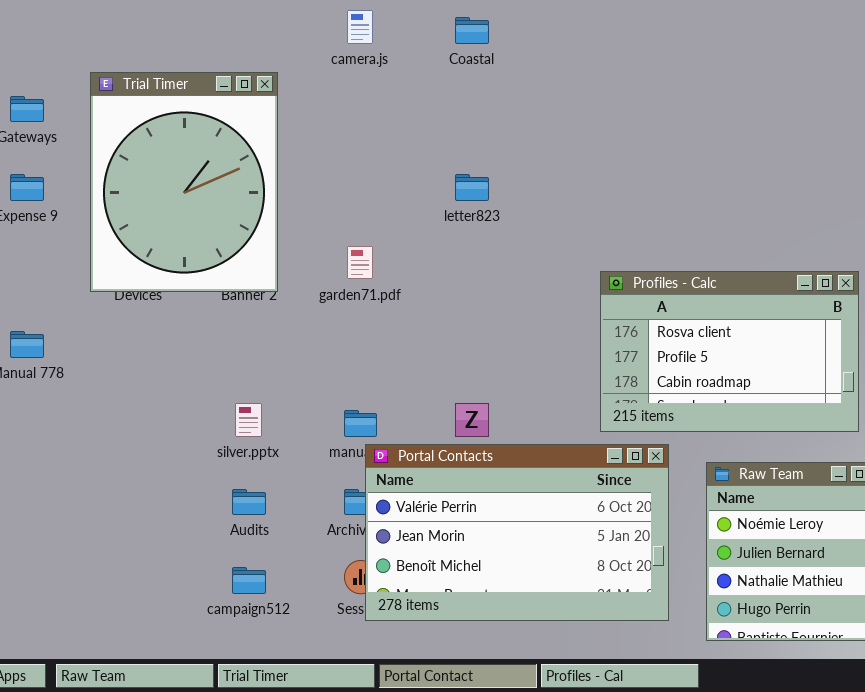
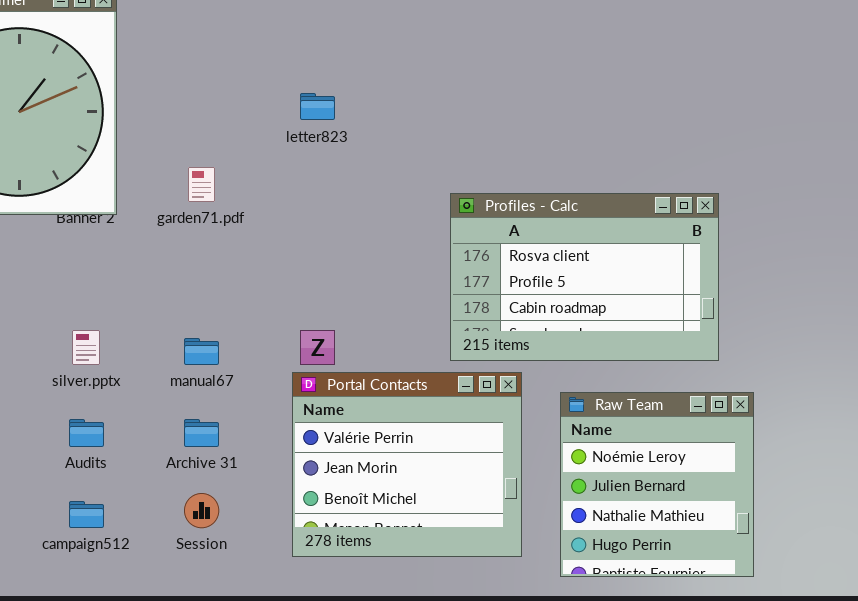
Portal Contacts: [365,444,669,621] -> [292,372,522,557], resized

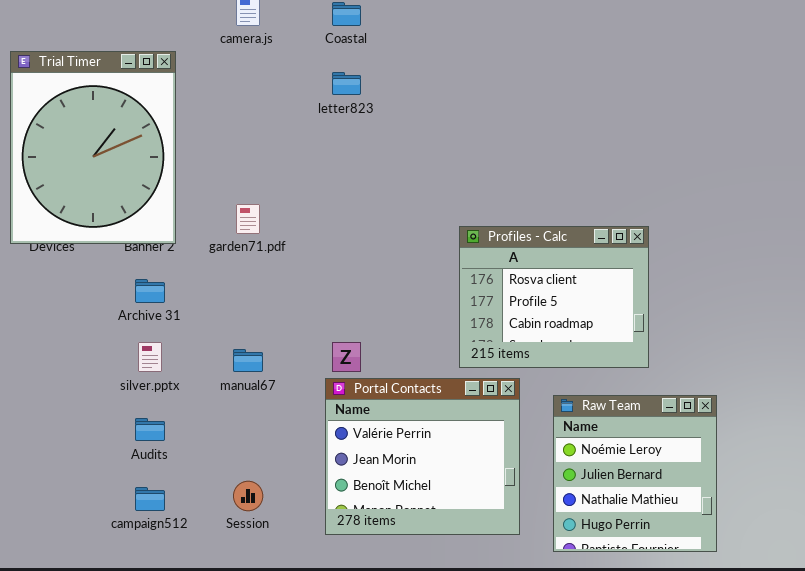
letter823: [300,93,335,120] -> [332,72,361,95], moved
Profiles - Calc: [450,193,719,361] -> [459,226,649,368], resized
Archive 31: [184,419,219,447] -> [135,279,165,303], moved

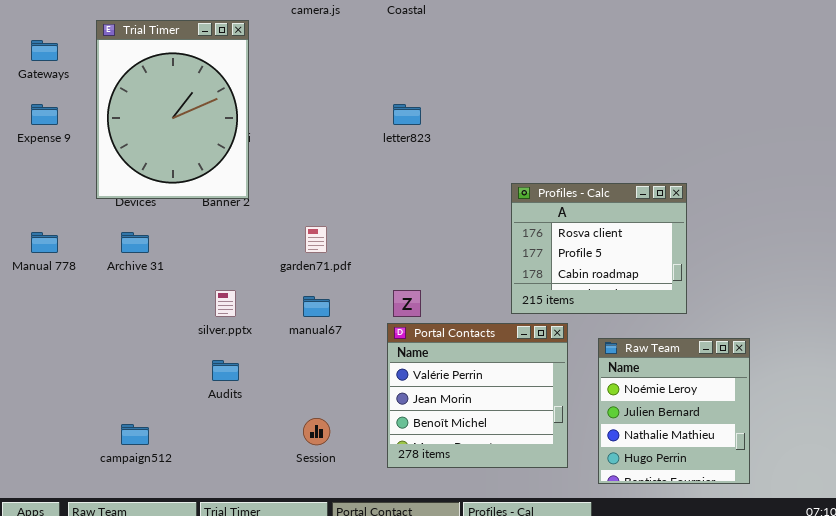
letter823: [332,72,361,95] -> [393,104,421,125], moved
garden71.pdf: [236,204,260,234] -> [305,226,327,253], moved
Archive 31: [135,279,165,303] -> [121,232,149,253], moved
campaign512: [135,487,165,511] -> [121,424,149,445], moved

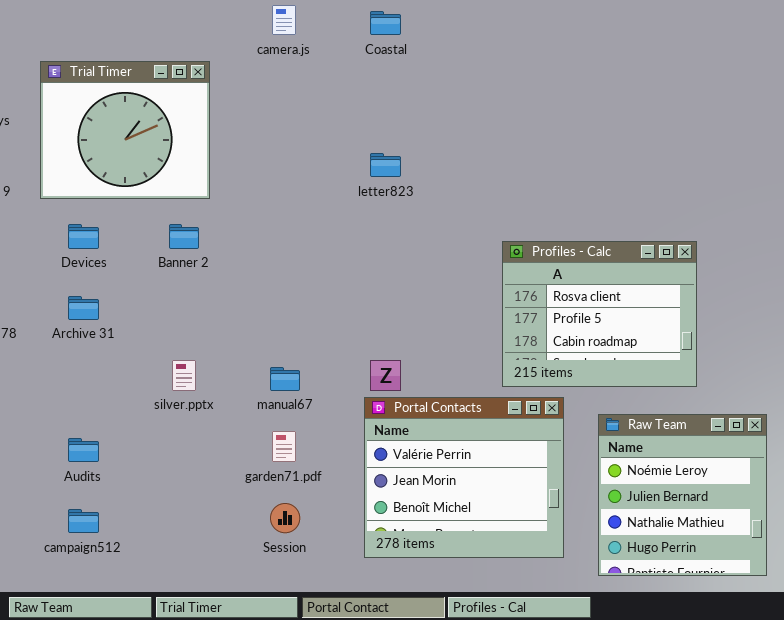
Trial Timer: [96,20,249,199] -> [40,61,210,199], resized
garden71.pdf: [305,226,327,253] -> [272,431,296,462], moved
Audits: [212,360,239,381] -> [68,438,99,462], moved

